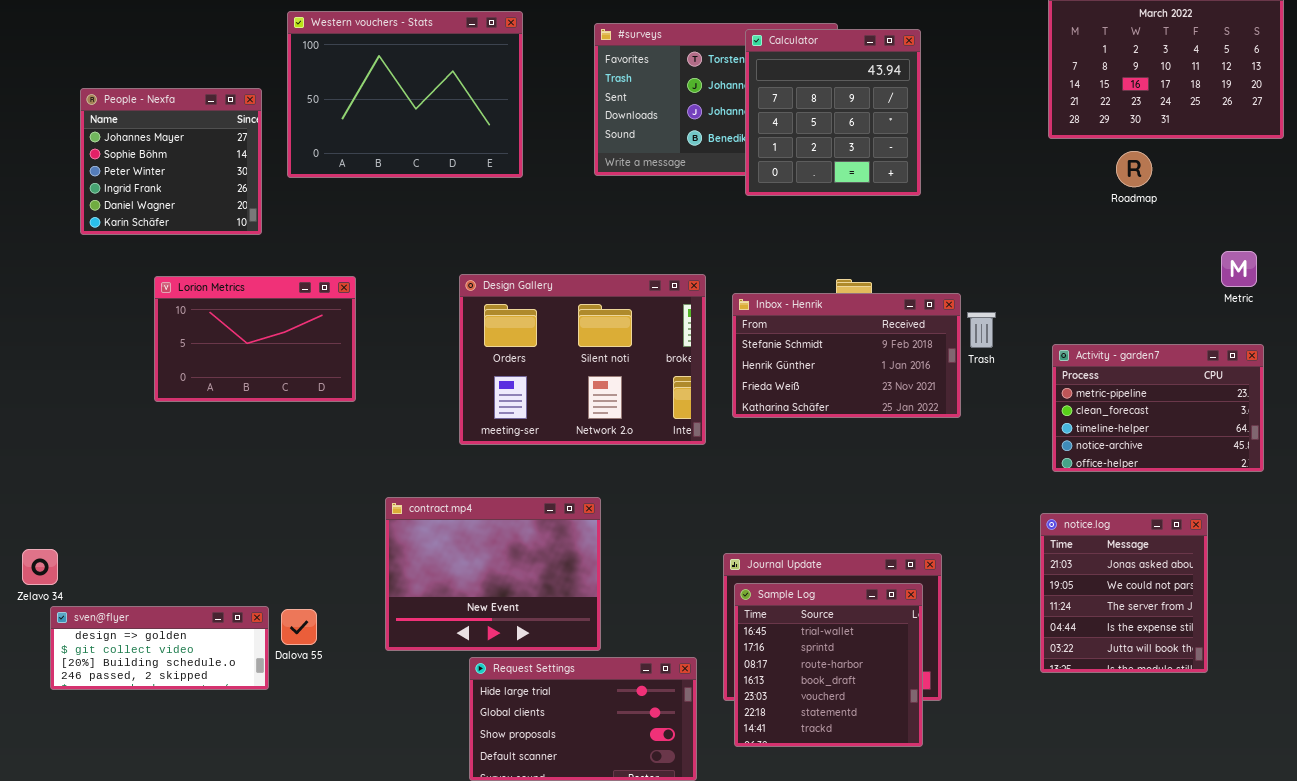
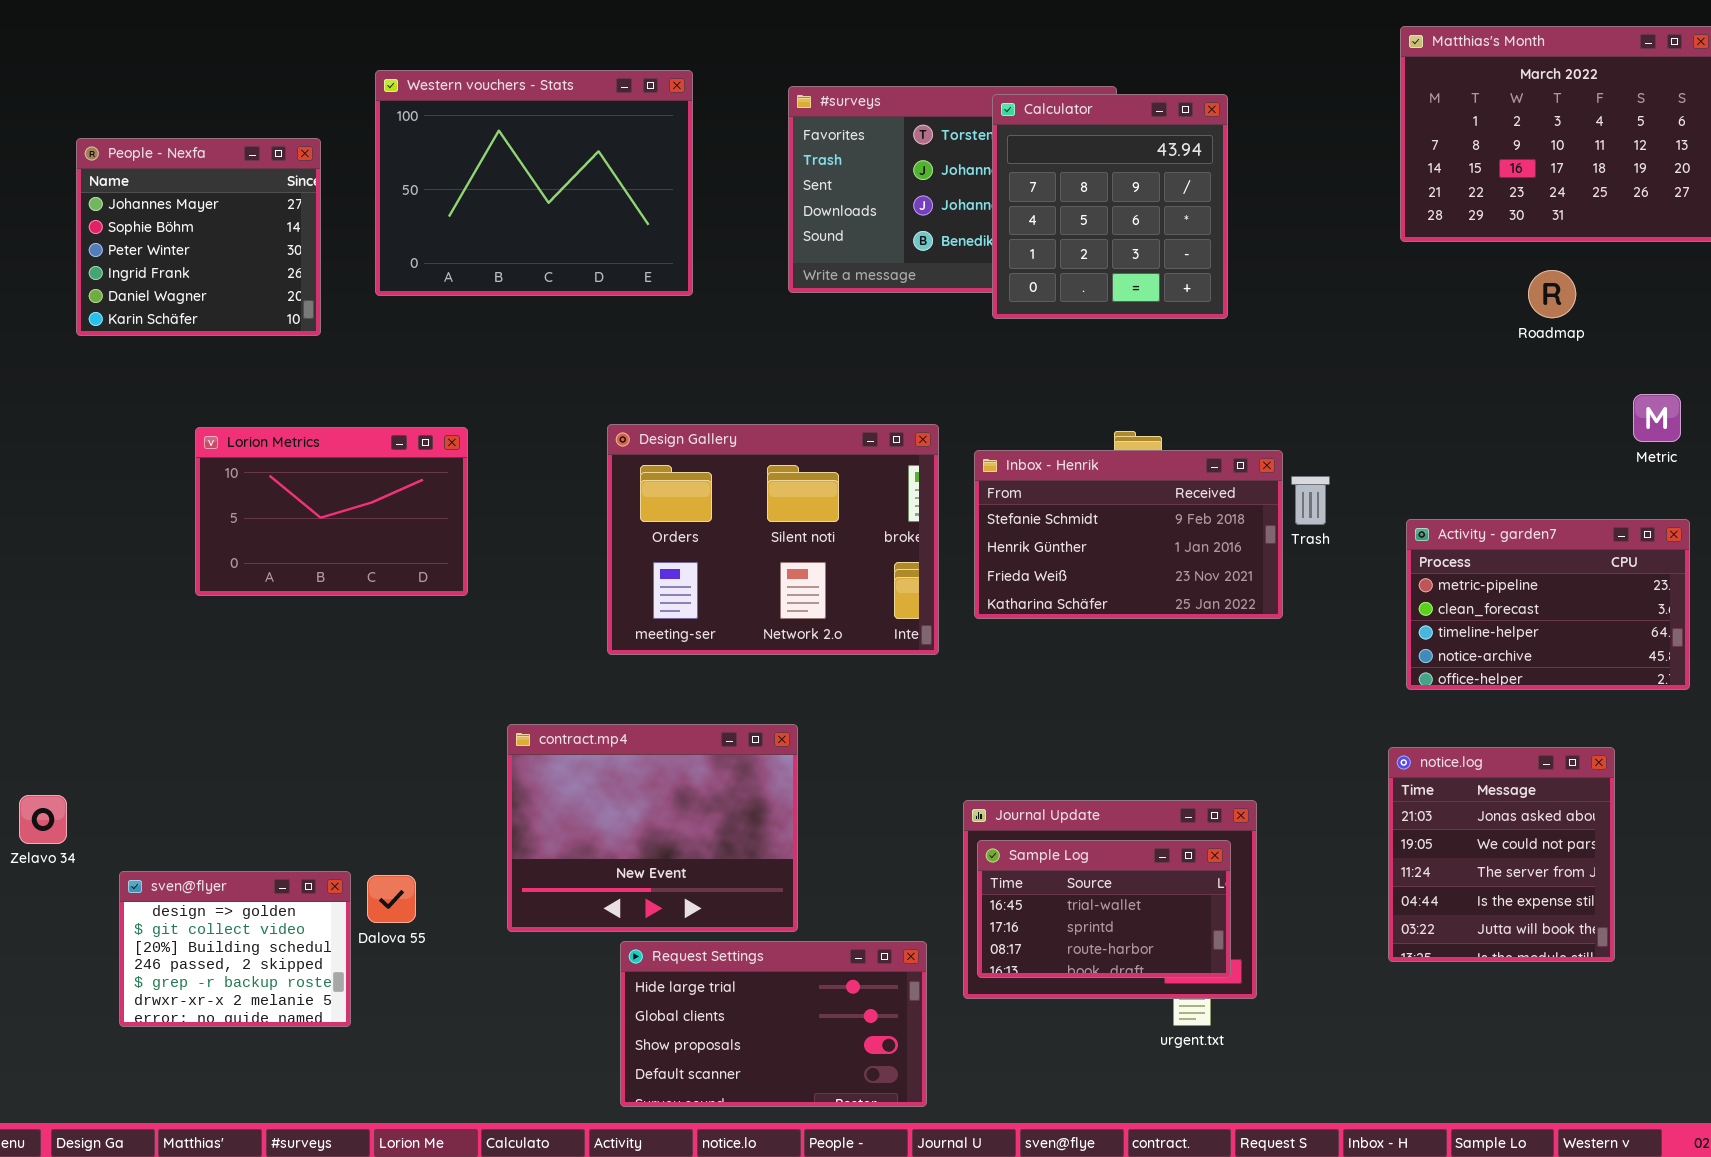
People - Nexfa: [80,88,262,235] -> [76,138,321,336], moved
Roadmap: [1116,151,1152,187] -> [1528,270,1576,318], moved
Sample Log: [734,583,923,747] -> [977,840,1231,978], resized
sven@flyer: [50,606,269,690] -> [119,871,351,1027], resized

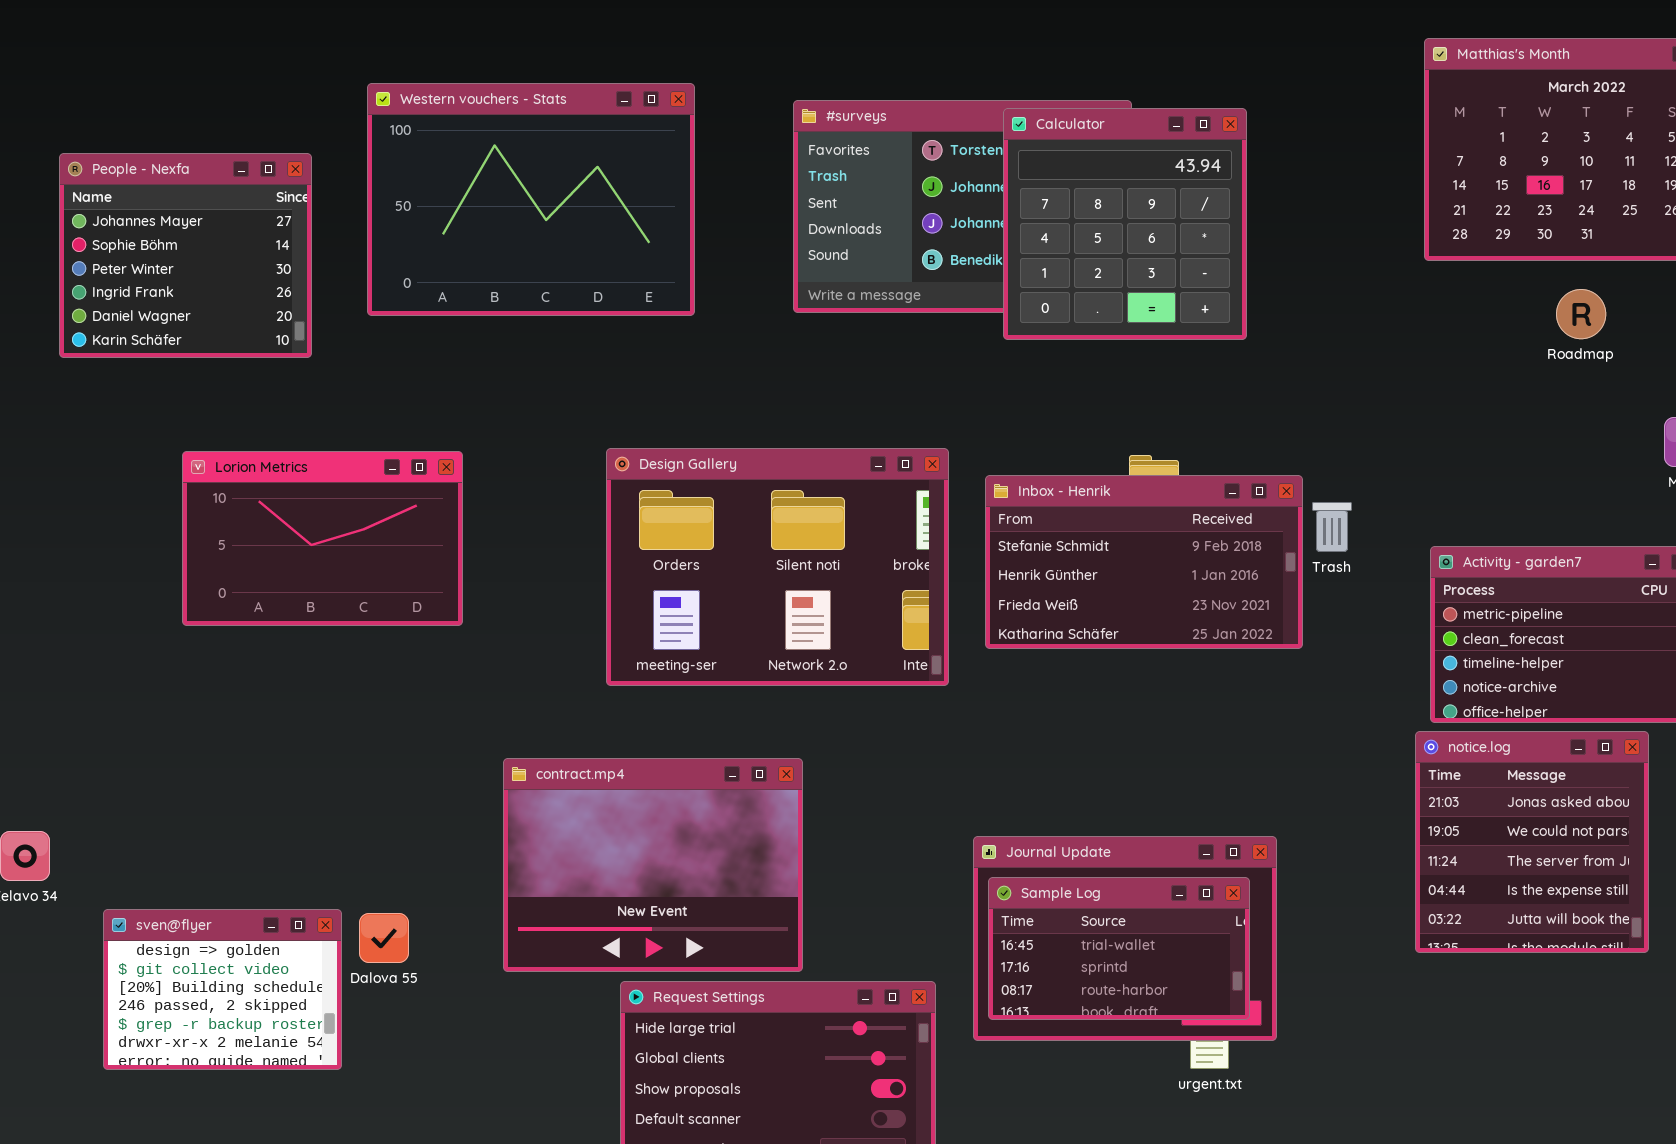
notice.log: [1388,747,1615,962] -> [1415,731,1649,953], moved

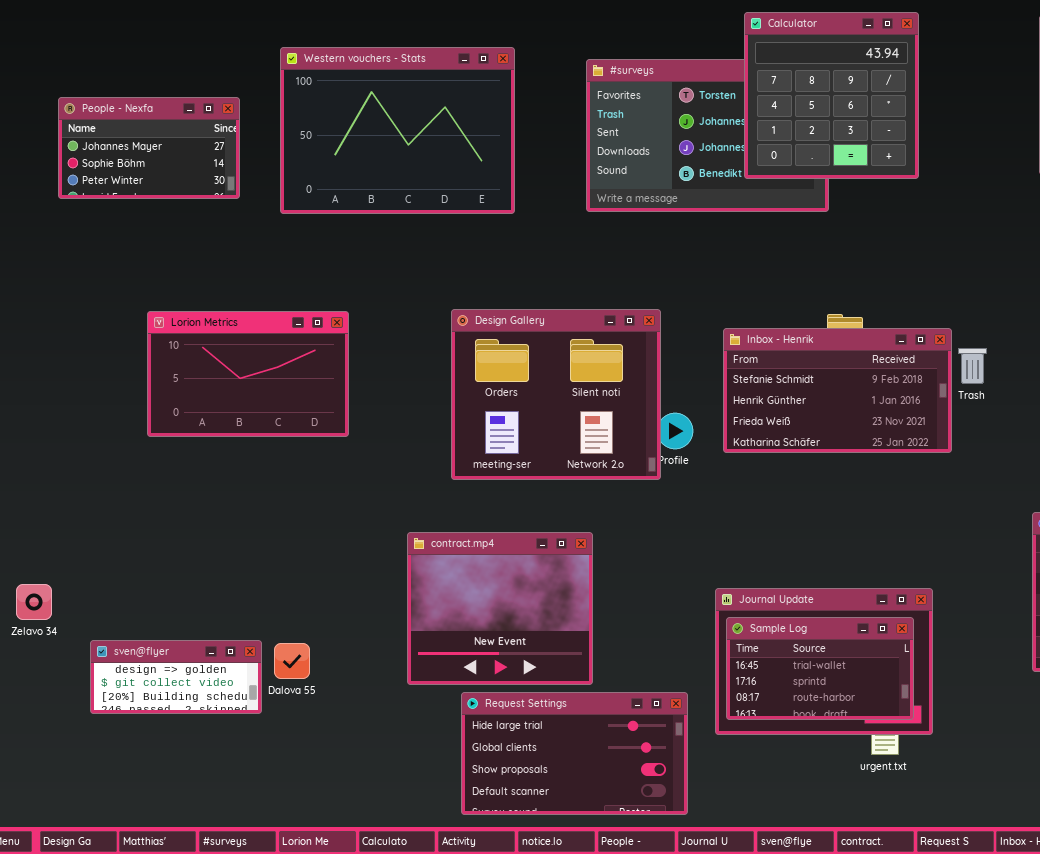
Calculator: [1003,108,1247,340] -> [744,12,919,179], moved
People - Nexfa: [59,153,312,358] -> [58,97,240,199], resized
Design Gallery: [606,448,949,686] -> [451,309,661,480], resized
contract.mp4: [503,758,803,972] -> [407,532,593,685], resized
sven@flyer: [103,909,342,1070] -> [90,640,262,714], resized

